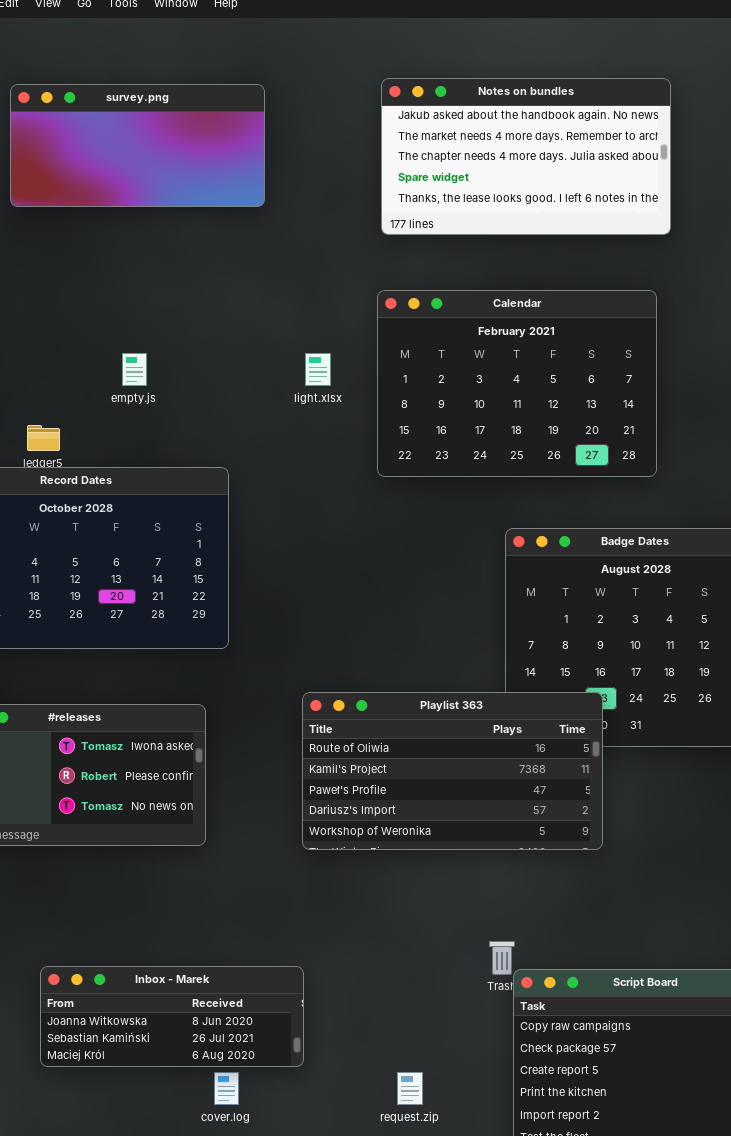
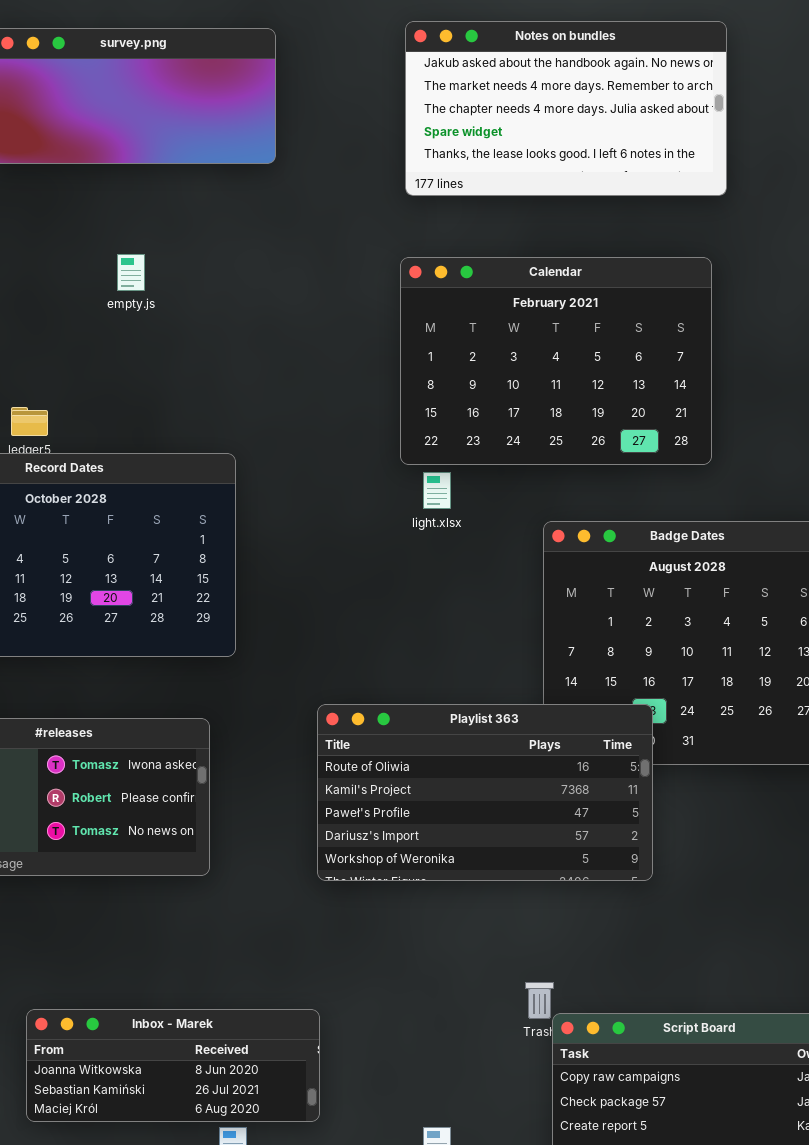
empty.js: [122,353,147,386] -> [117,254,145,291], moved
light.xlsx: [305,353,331,386] -> [423,472,451,509], moved

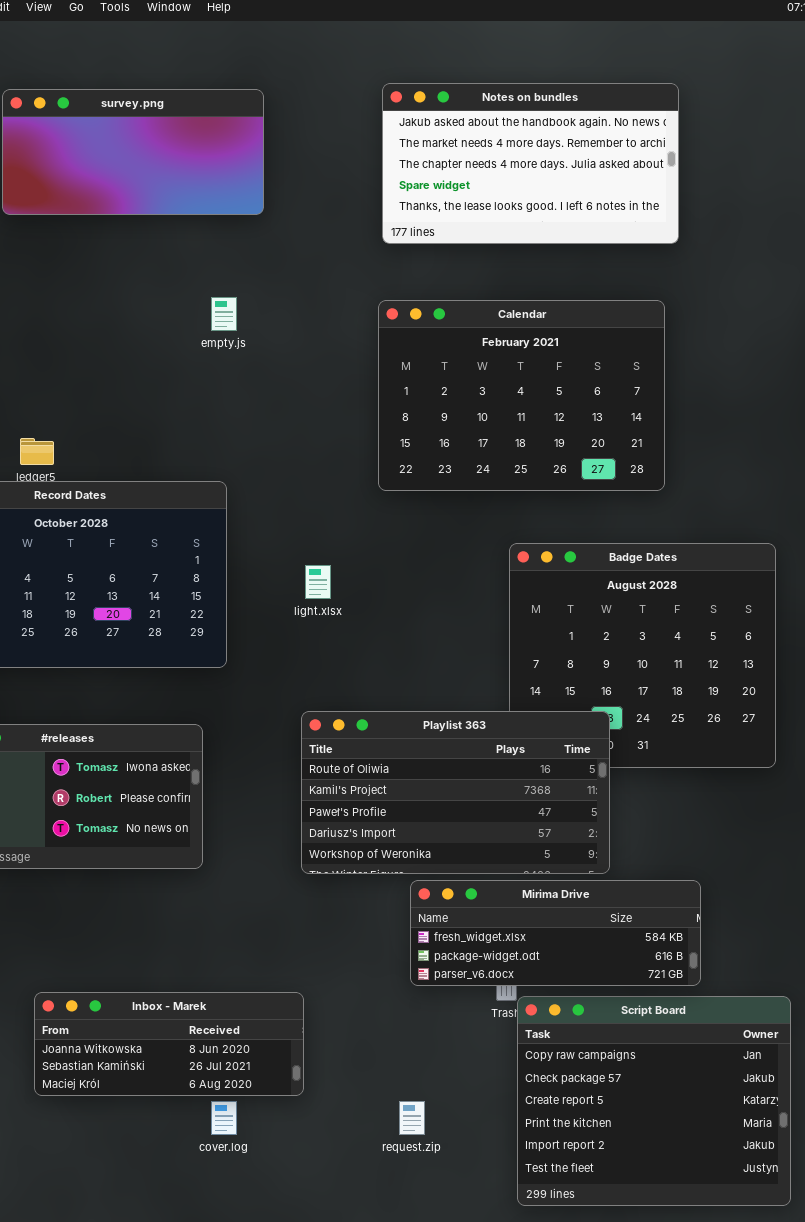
empty.js: [117,254,145,291] -> [211,297,237,331], moved
light.xlsx: [423,472,451,509] -> [305,565,331,599], moved
Mirima Drive: none -> [410,880,701,986], opened

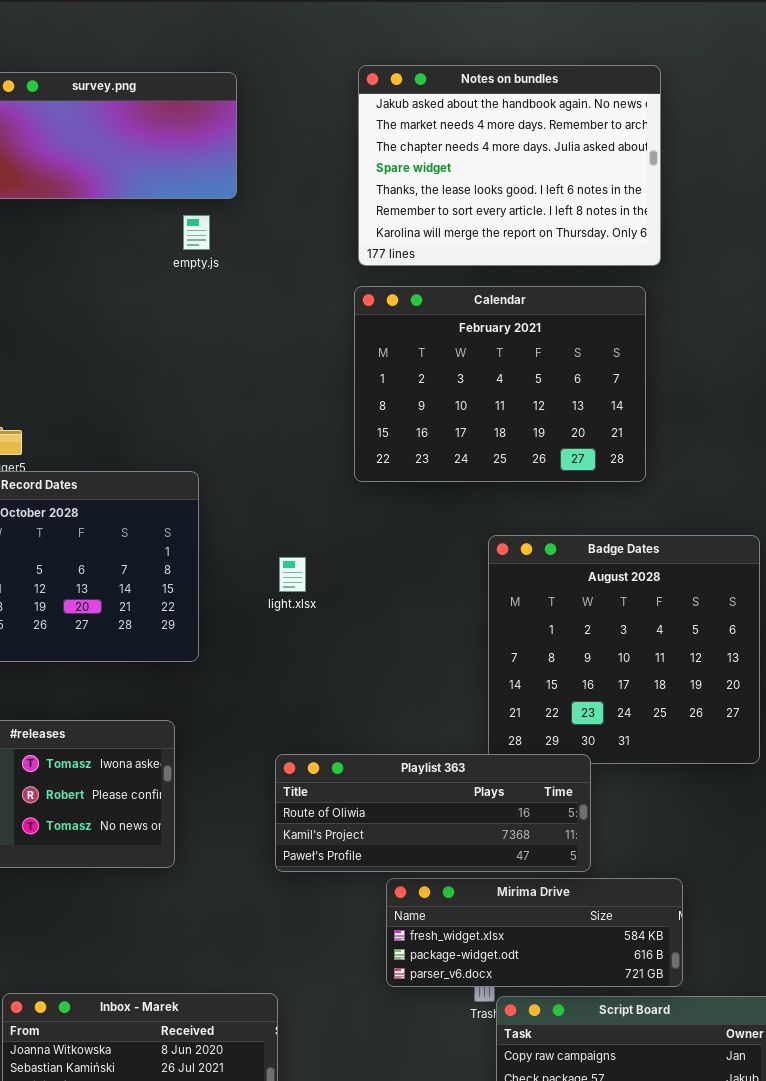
Notes on bundles: [382,83,679,244] -> [358,65,661,266], resized
empty.js: [211,297,237,331] -> [183,215,210,250], moved
Playlist 363: [301,711,610,874] -> [275,754,591,872], resized

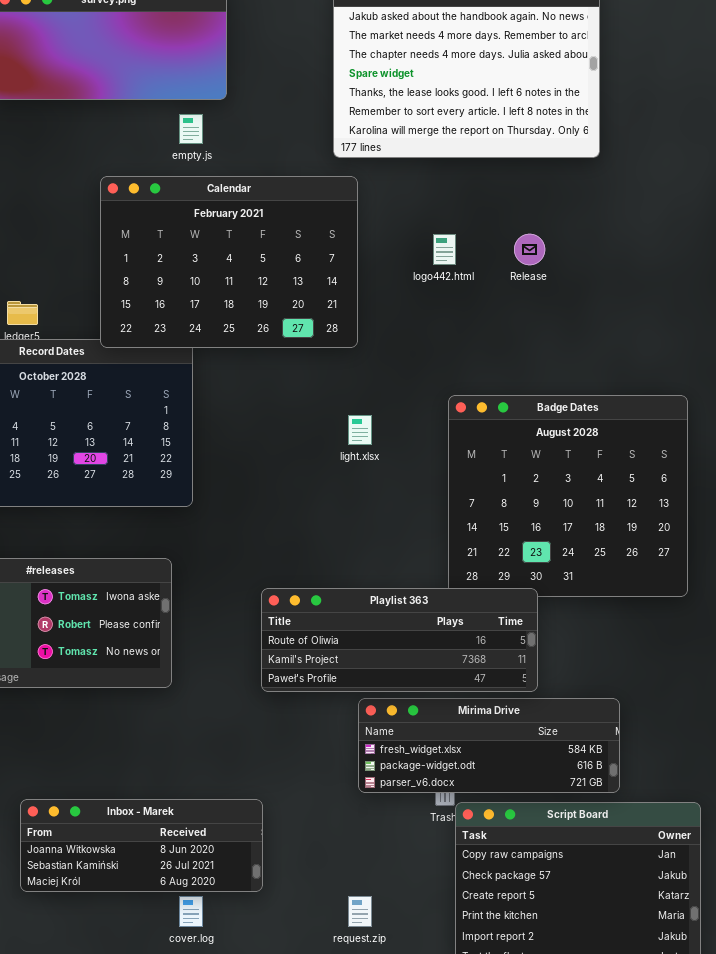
Calendar: [354,286,646,482] -> [100,176,358,348], moved
light.xlsx: [279,557,306,592] -> [348,415,372,445], moved

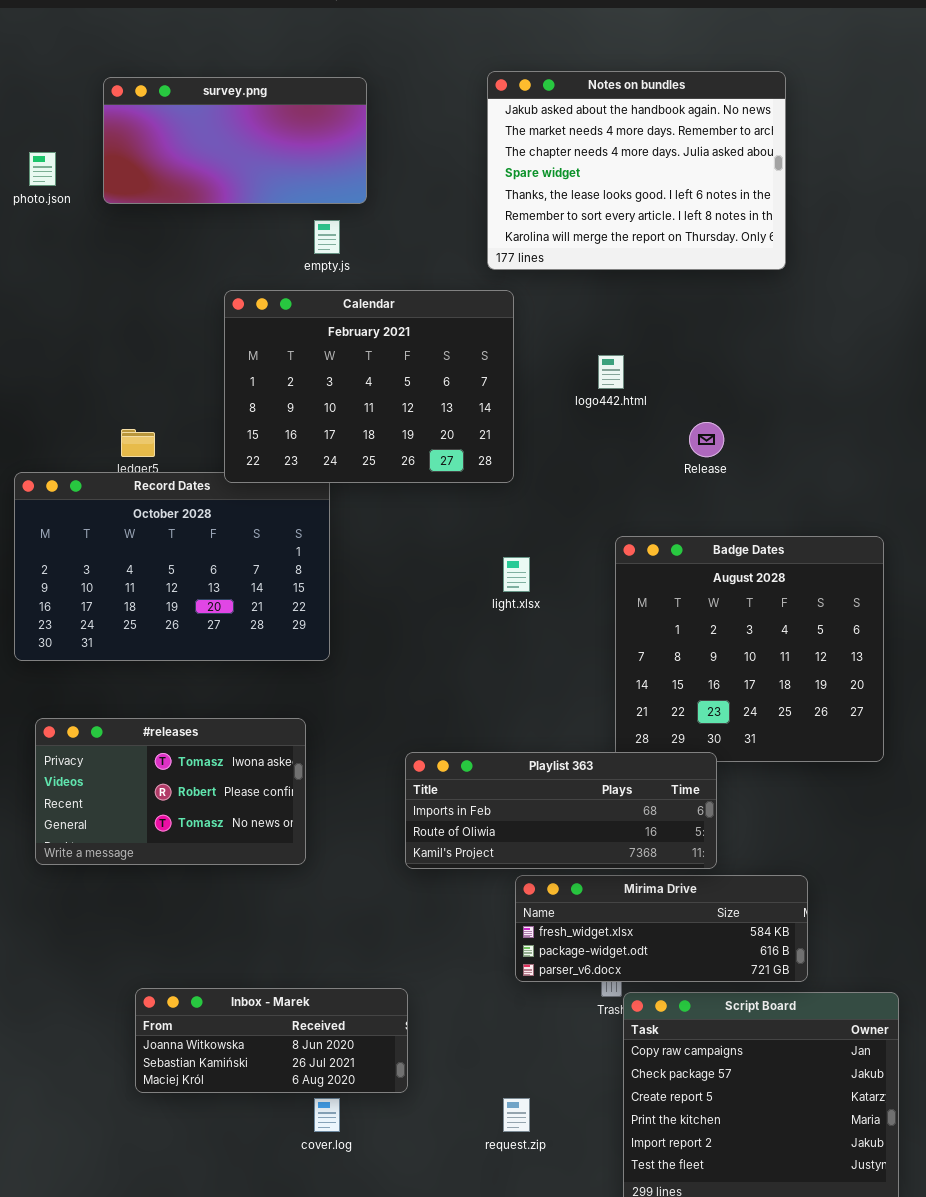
Release: [514,234,545,265] -> [689,422,724,457], moved
Playlist 363: [261,588,538,692] -> [405,752,717,869], scrolled up 1 row

